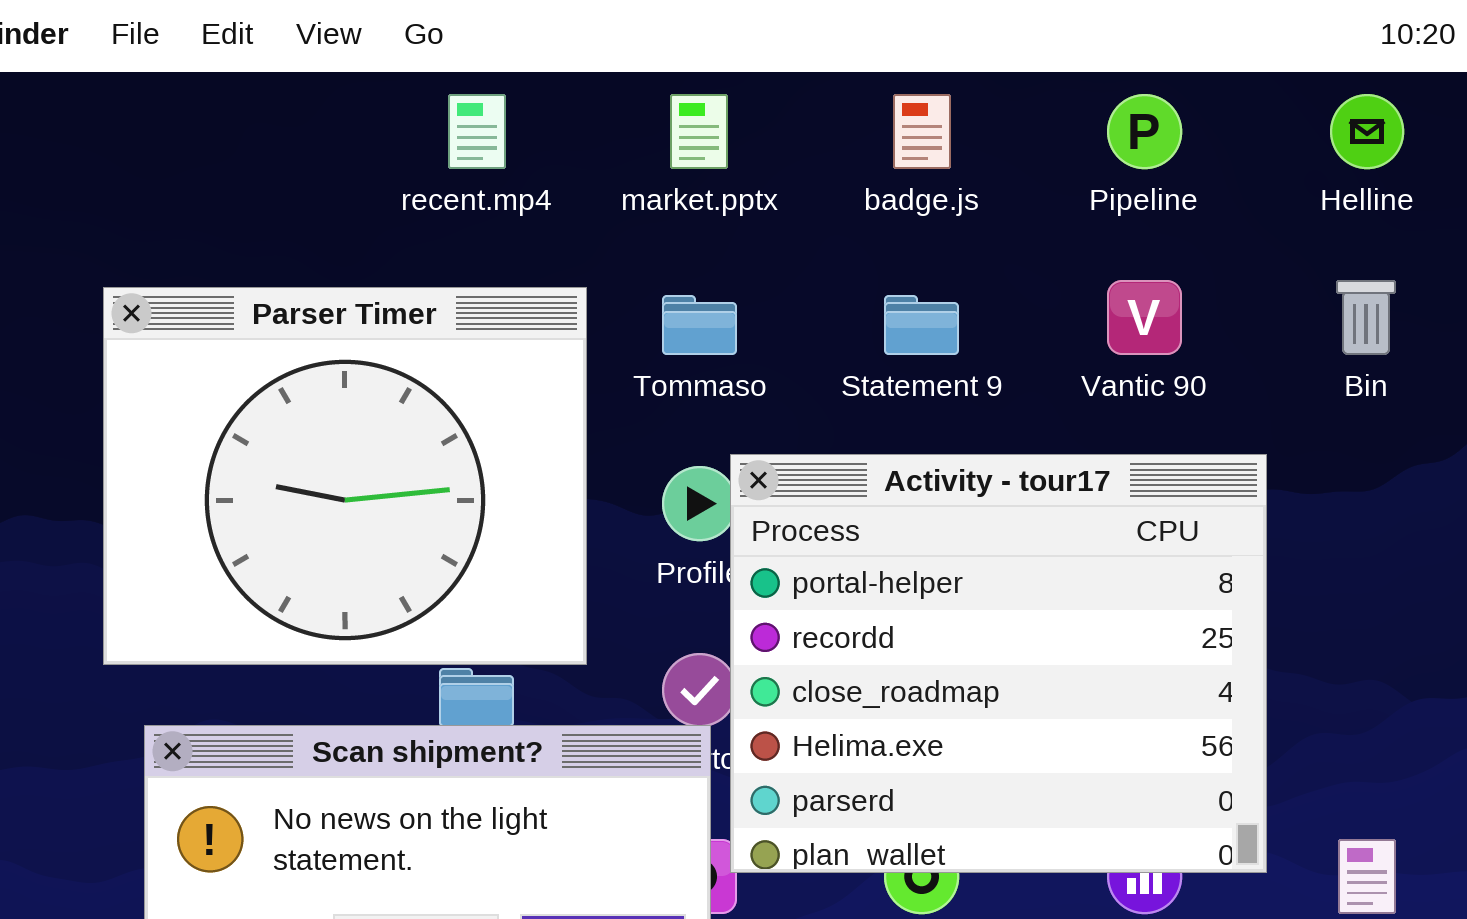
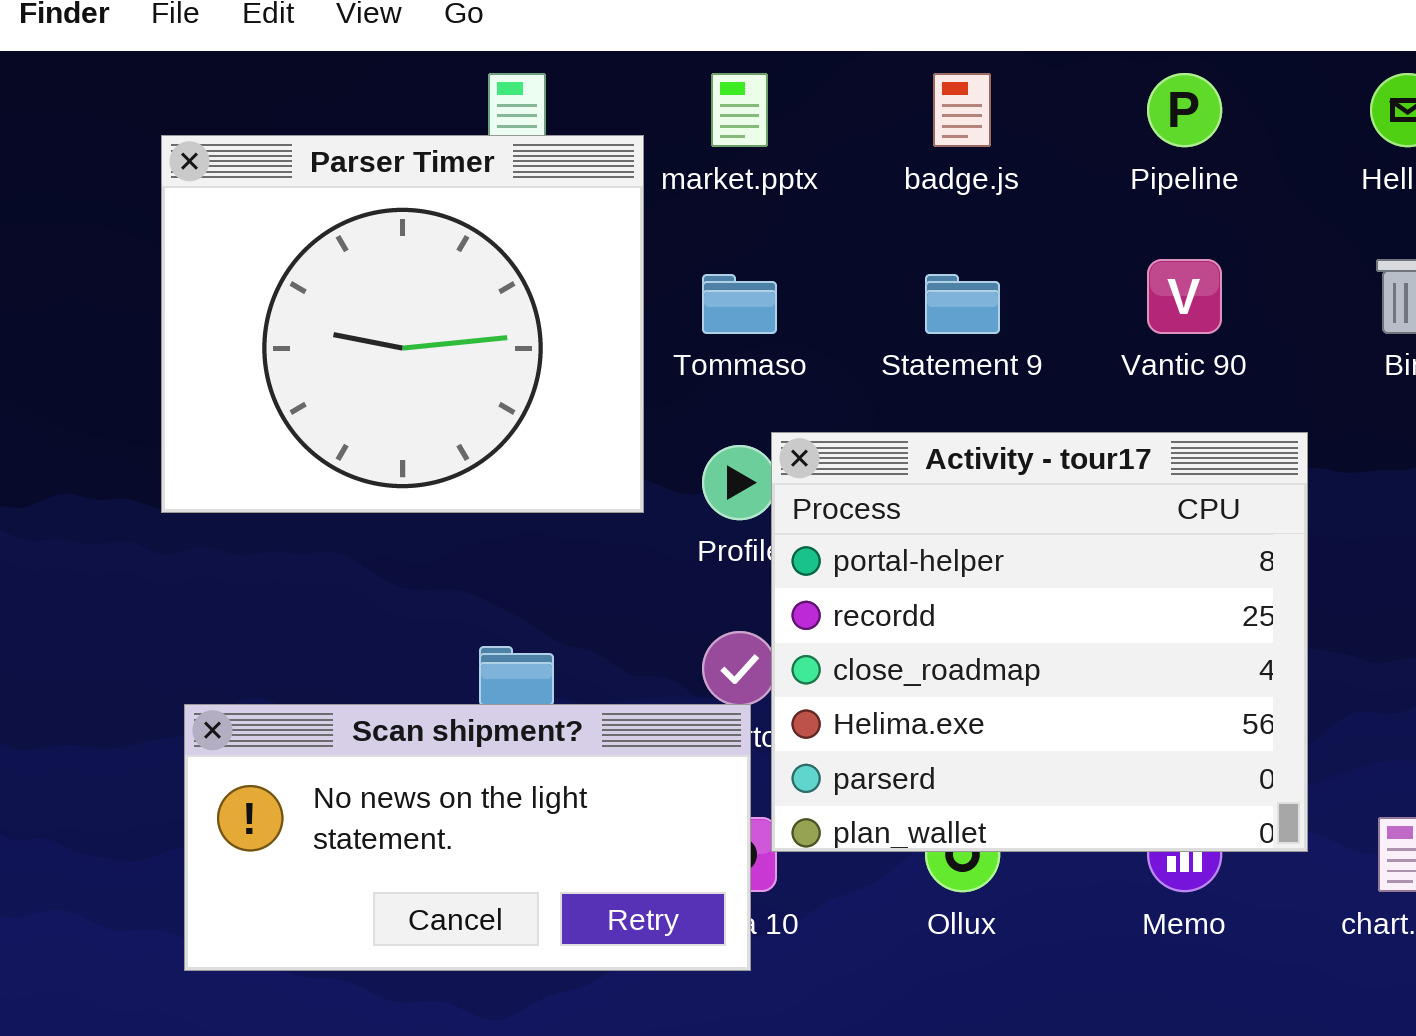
Parser Timer: [103,287,587,665] -> [161,135,644,513], moved

